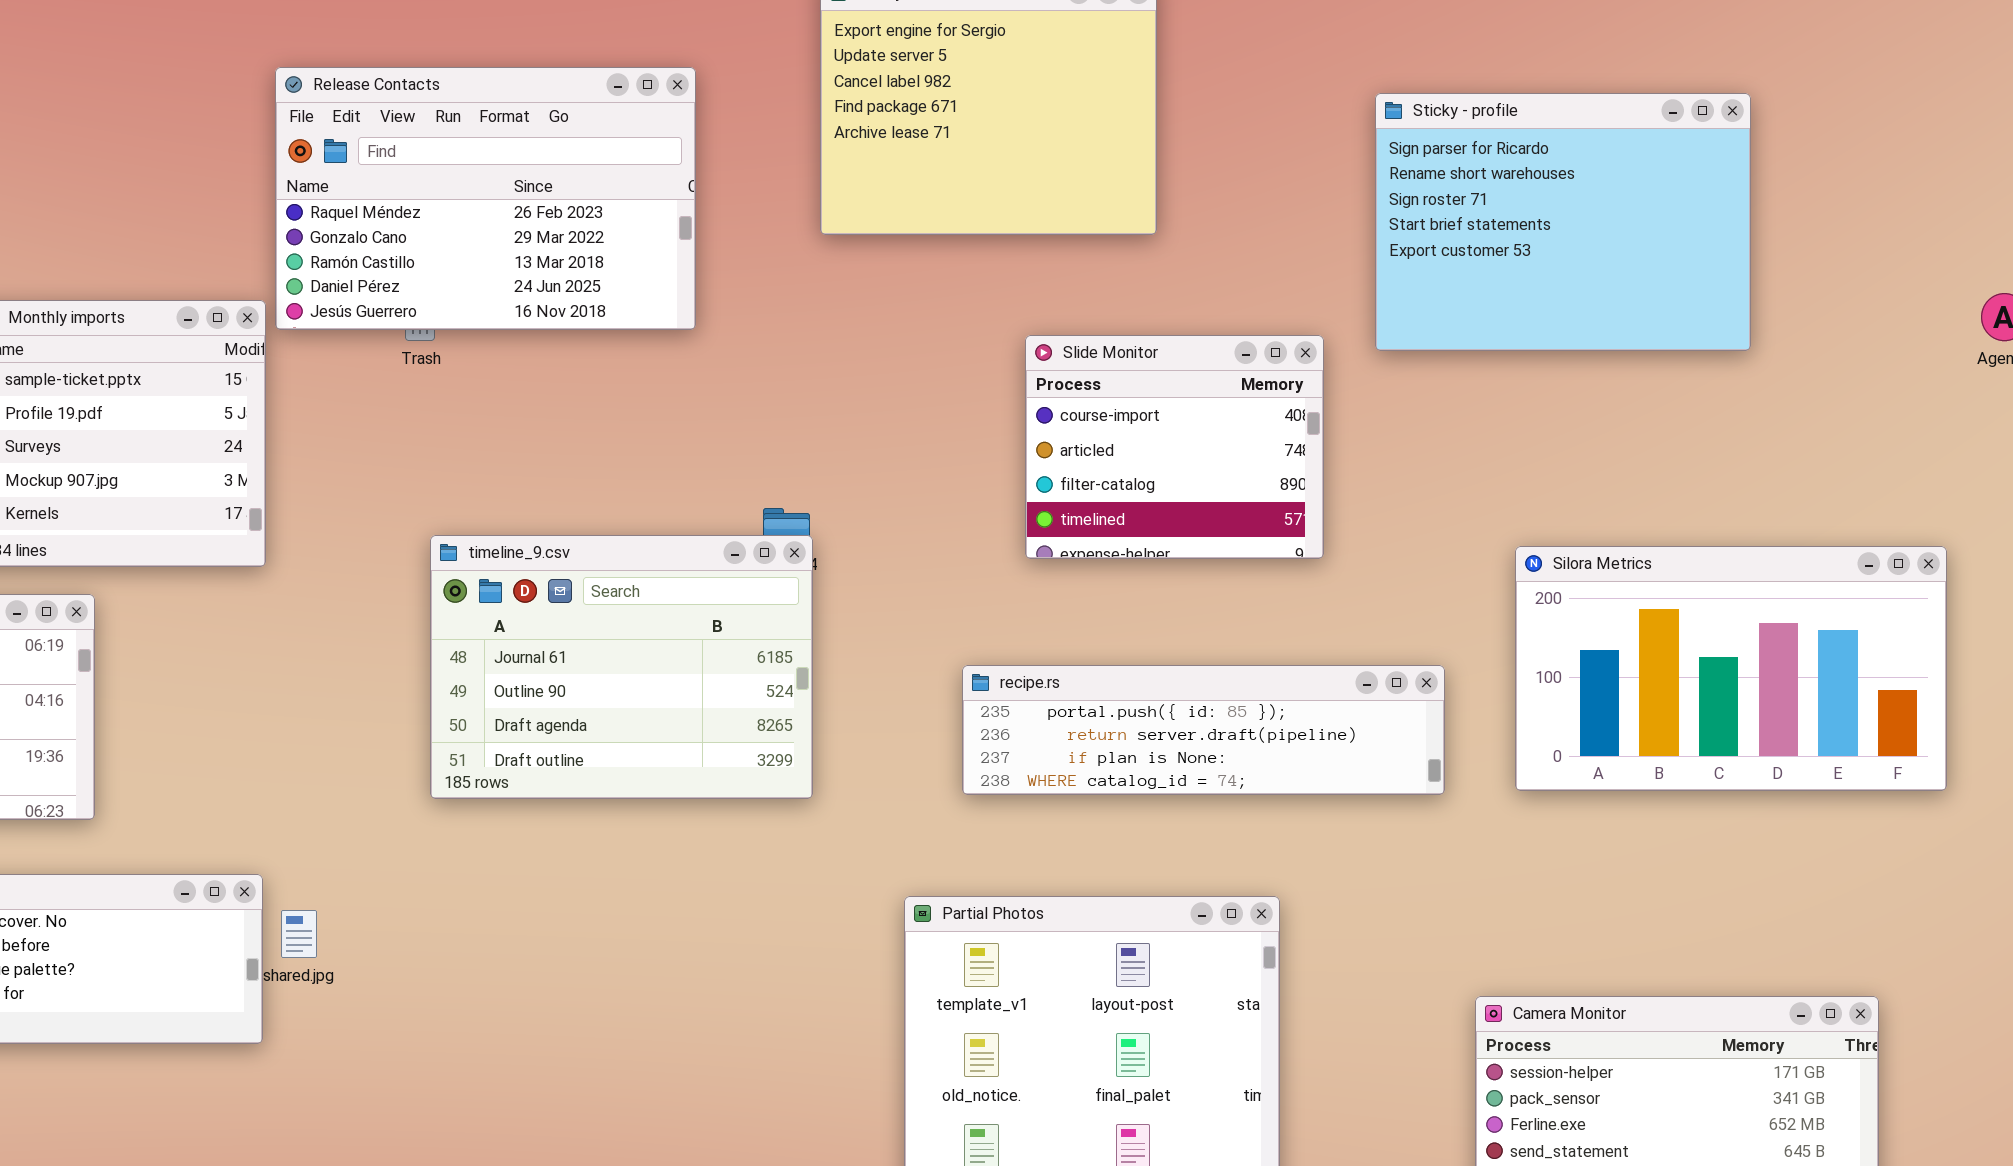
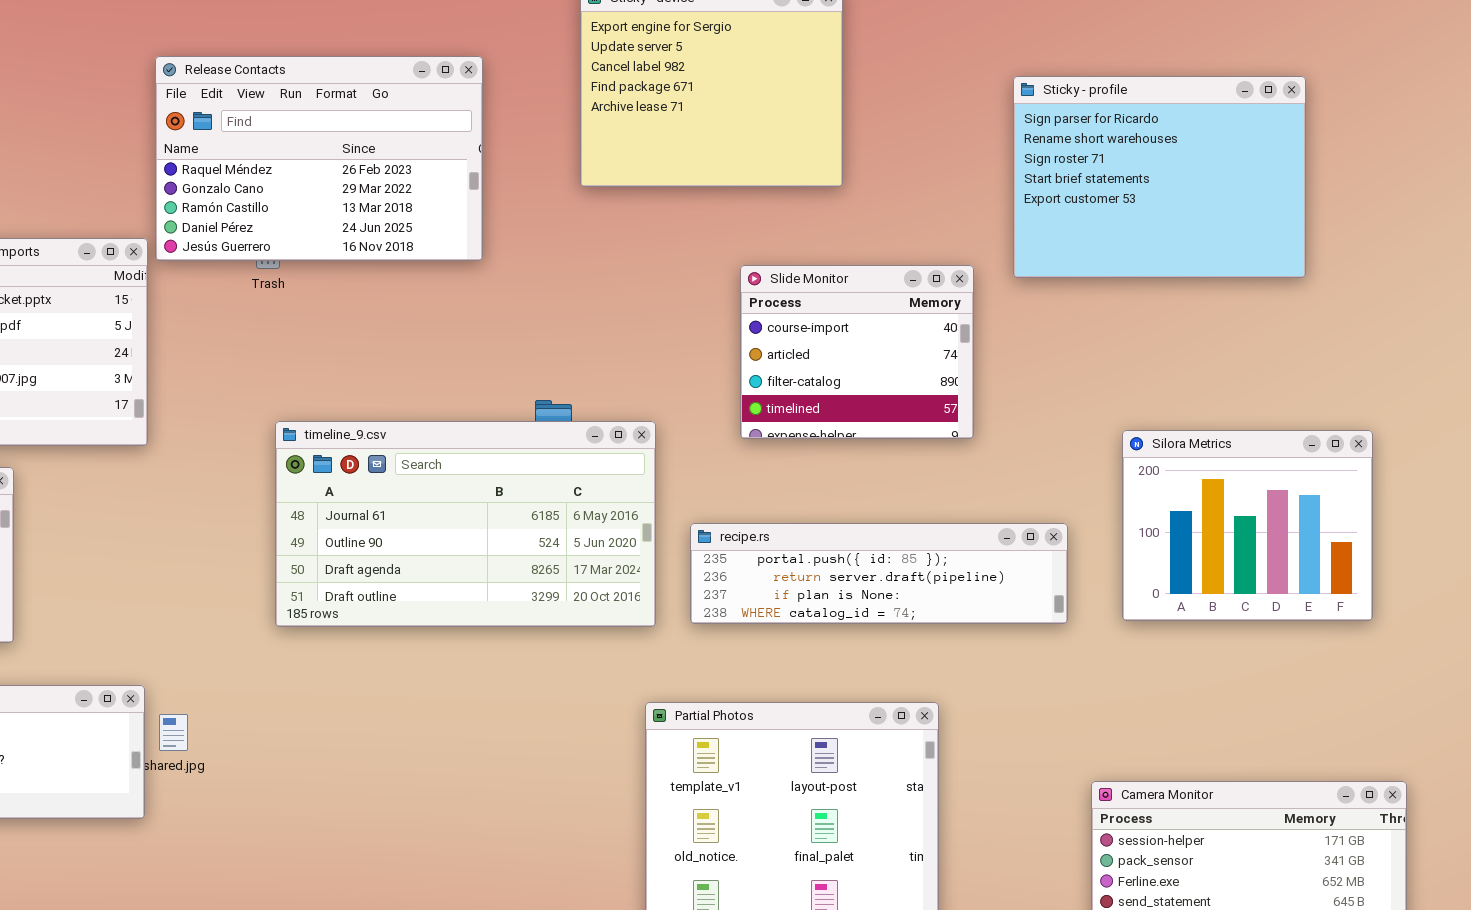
timeline_9.csv: [430,535,813,799] -> [275,421,656,627], resized
Silora Metrics: [1515,546,1947,791] -> [1122,430,1373,621], resized

